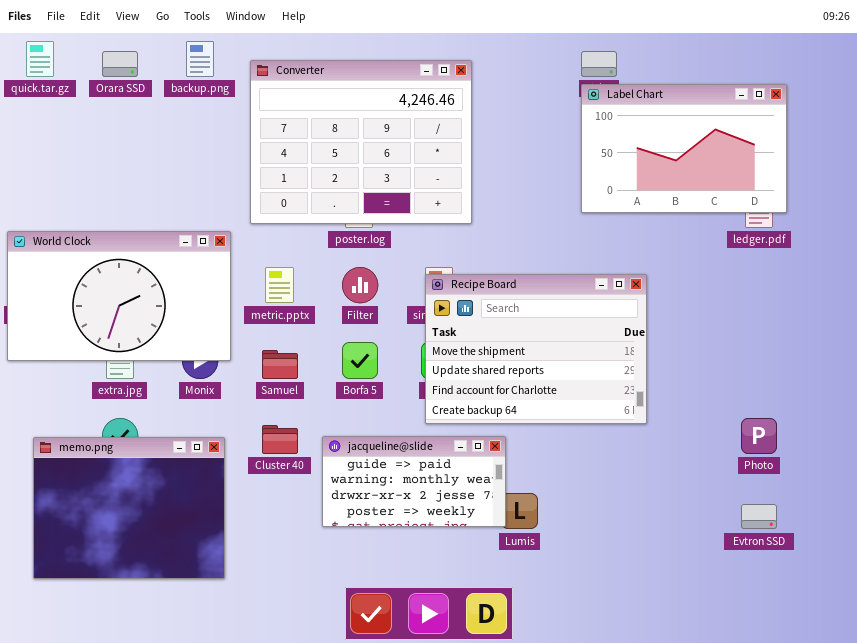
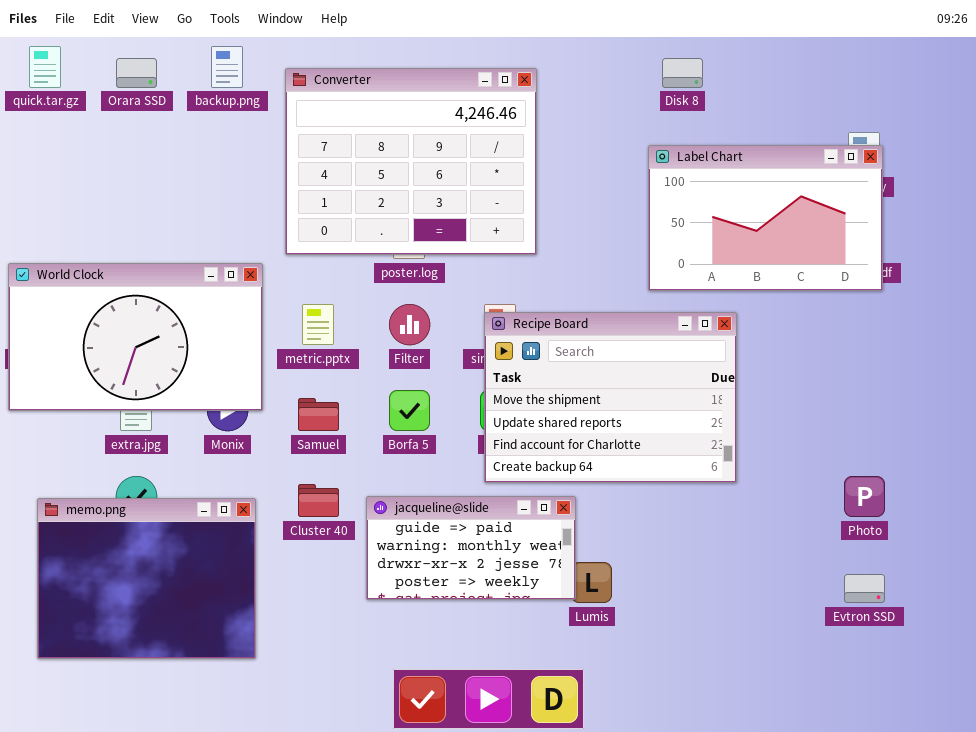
Label Chart: [581,84,787,213] -> [648,145,883,291], moved

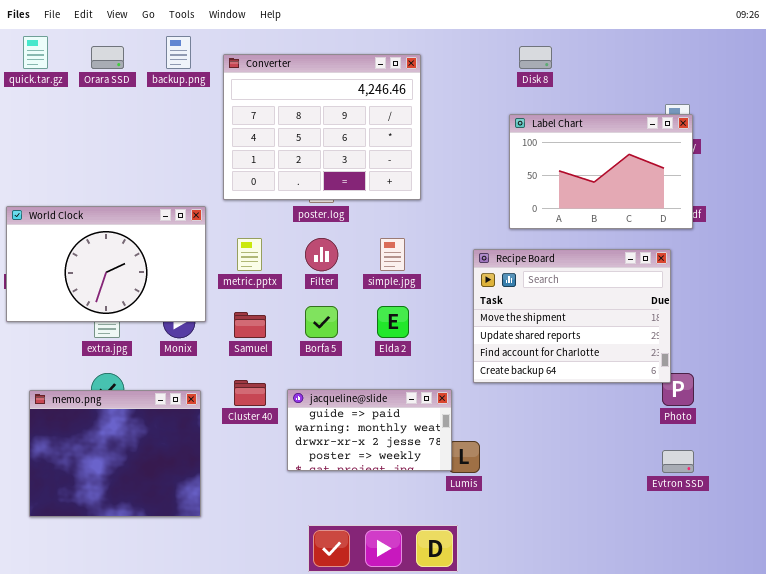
Recipe Board: [484,312,737,483] -> [473,249,671,383], moved

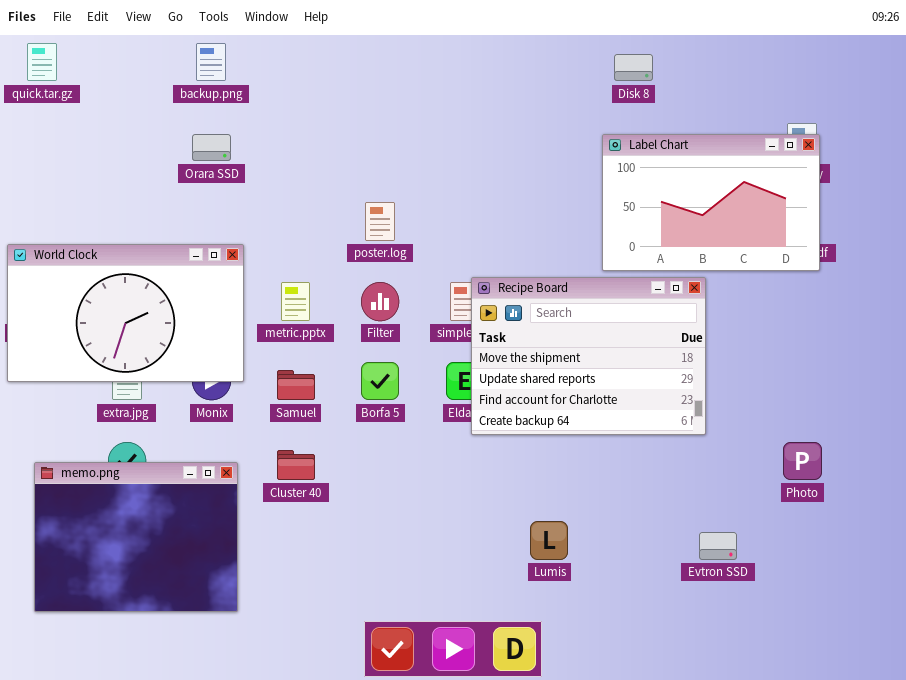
Orara SSD: [91,46,124,69] -> [192,134,231,161], moved
Converter: [223,54,421,200] -> none, closed
Recipe Board: [473,249,671,383] -> [471,277,706,435], moved
jacqueline@slide: [287,389,452,471] -> none, closed
Evtron SSD: [662,450,694,473] -> [699,532,737,560], moved

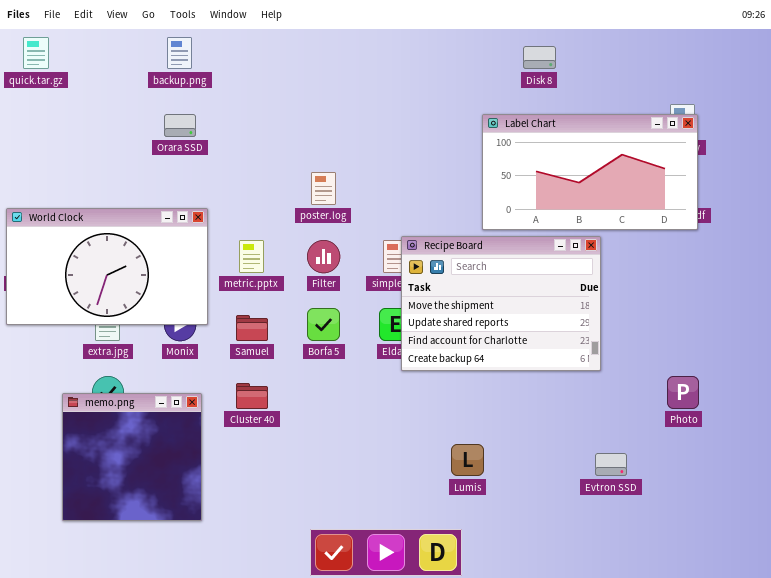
Label Chart: [602,134,820,271] -> [482,114,698,230], resized
memo.png: [34,462,238,612] -> [62,393,202,521], resized

